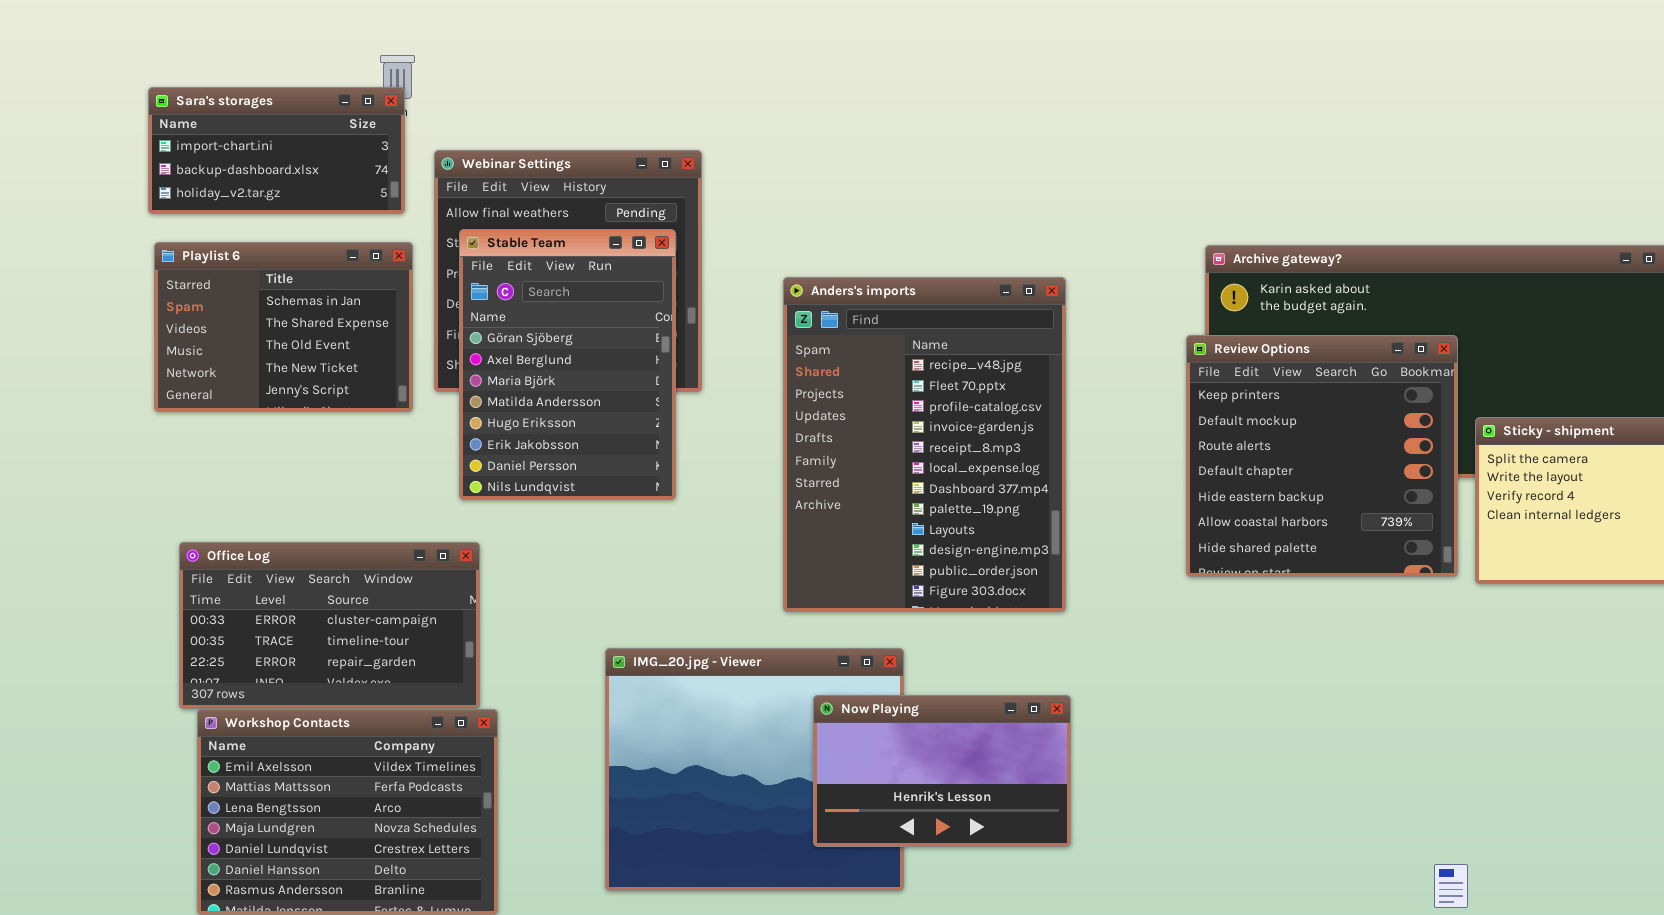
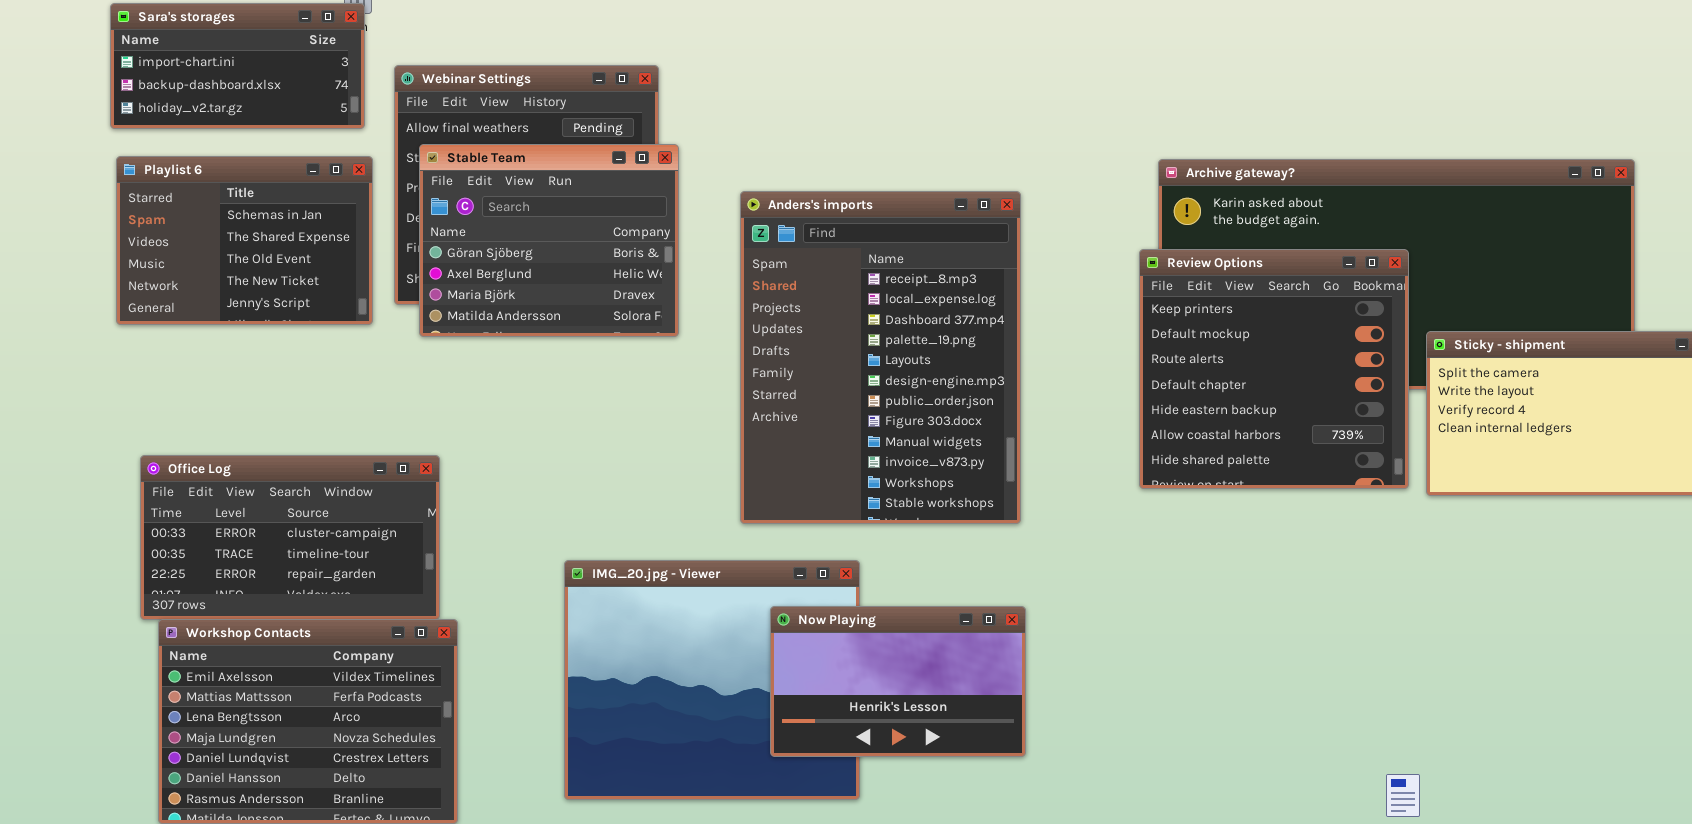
Stable Team: [459,229,676,500] -> [419,144,679,337], resized
Anders's imports: [783,277,1066,612] -> [740,191,1021,524], scrolled down 4 rows

